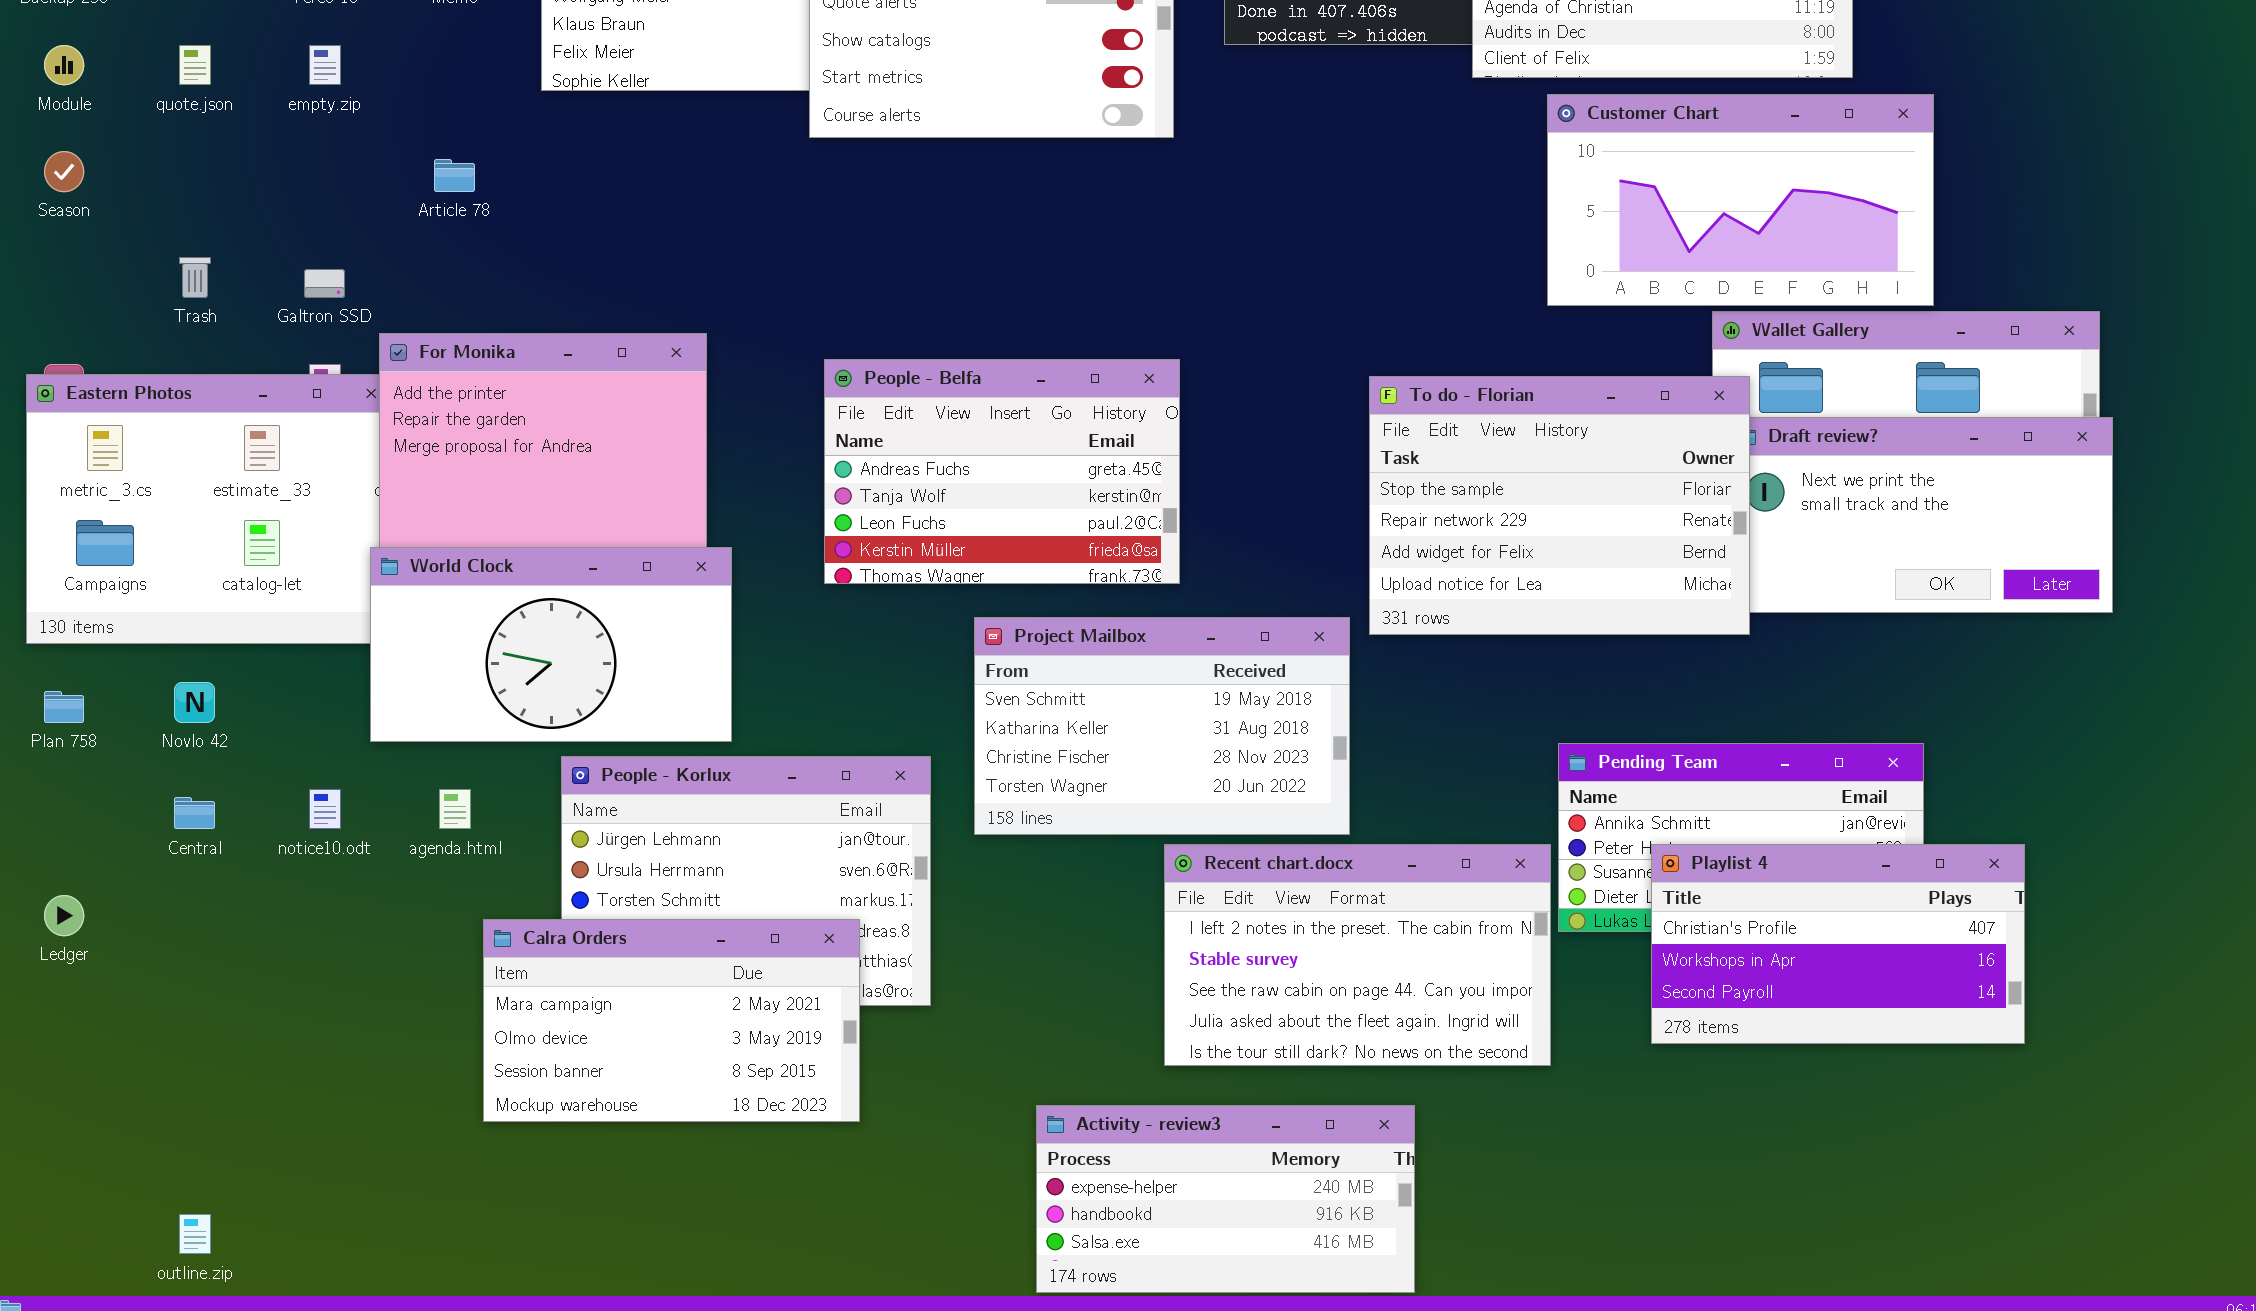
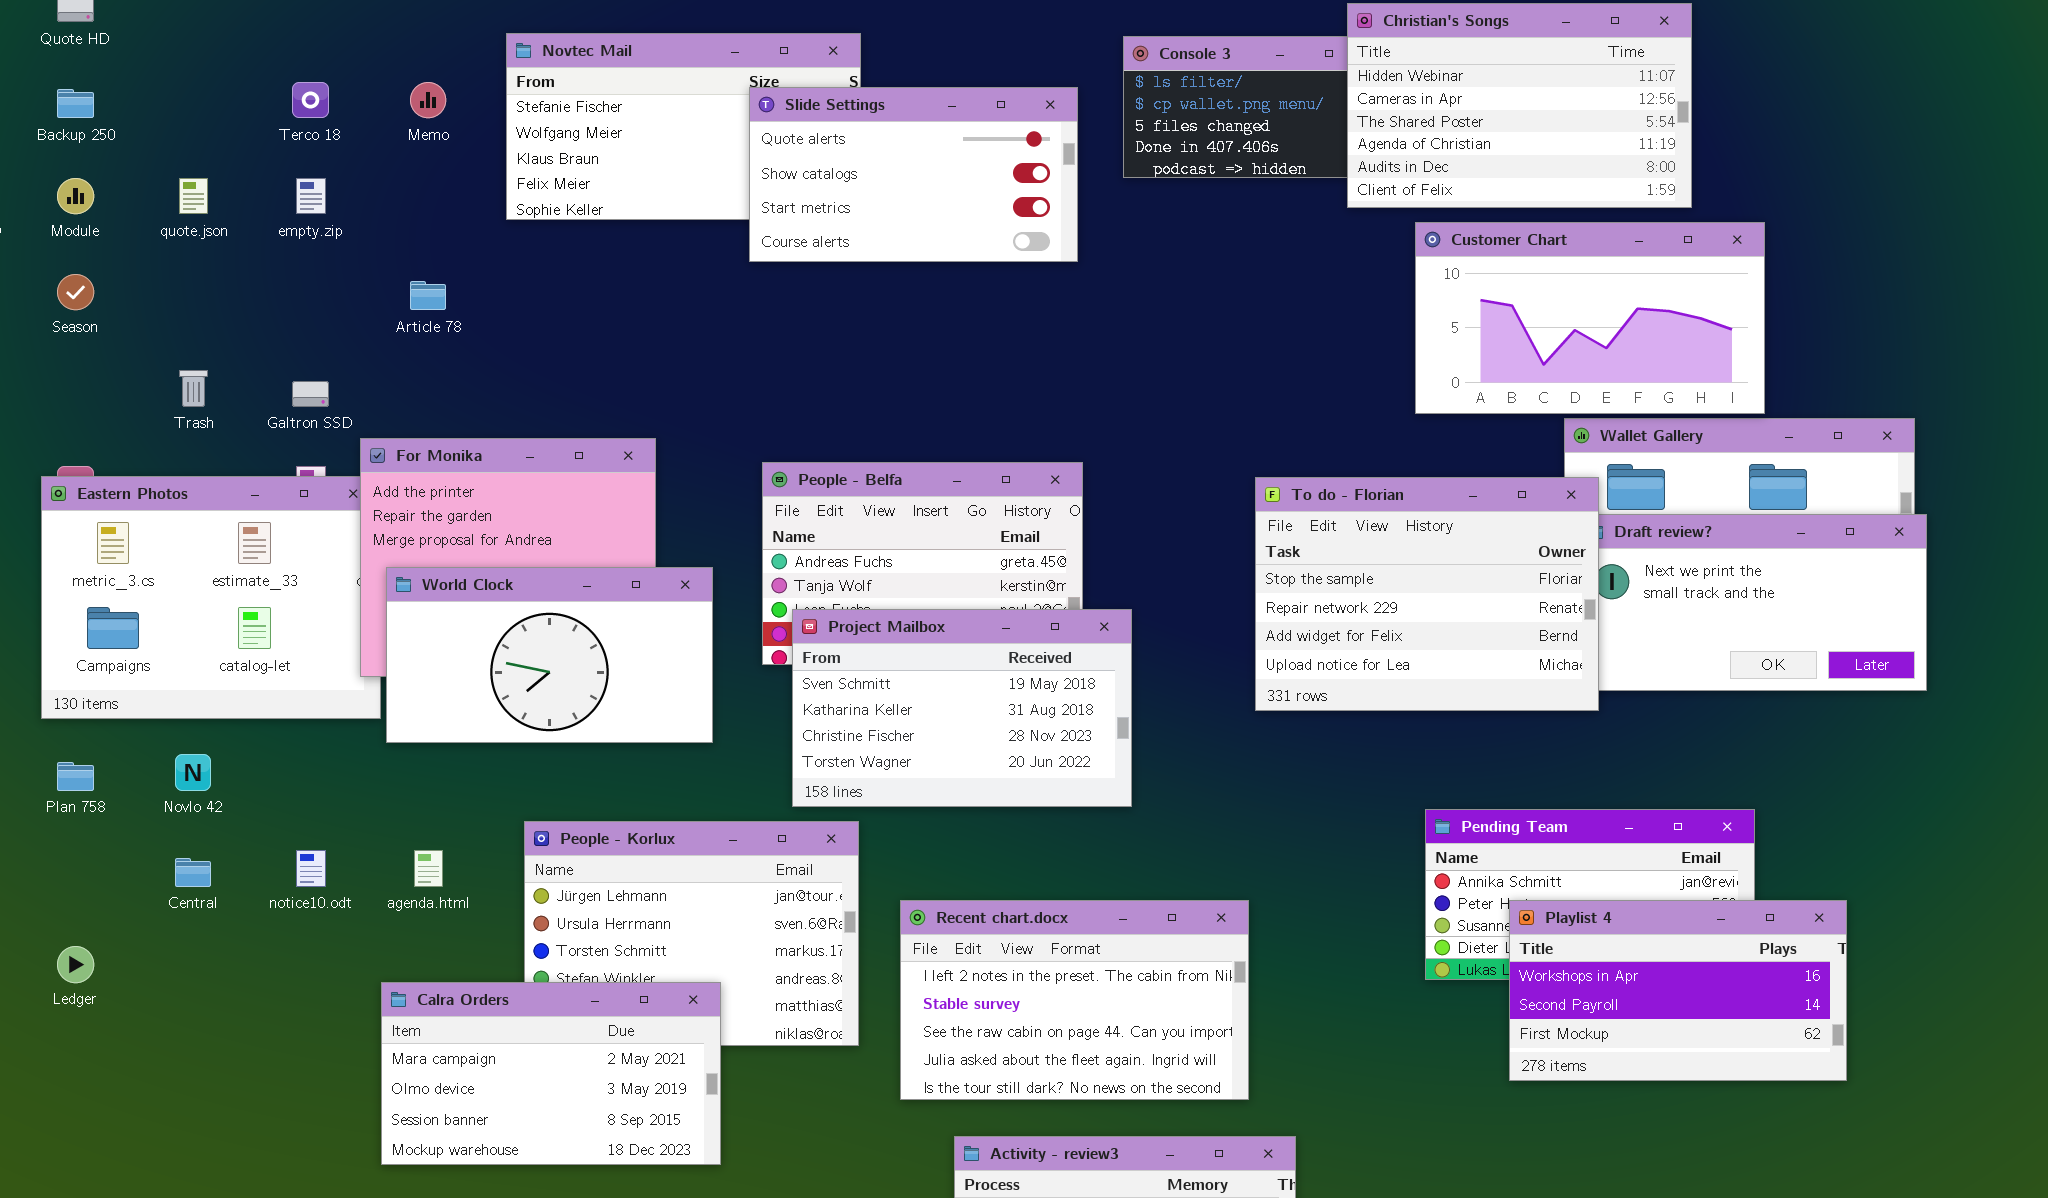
World Clock: [370,547,732,742] -> [386,567,713,743], moved
Project Mailbox: [974,617,1350,835] -> [792,609,1132,807], moved
Recent chart.docx: [1164,844,1551,1066] -> [900,900,1249,1100], moved
Playlist 4: [1651,844,2025,1044] -> [1509,900,1847,1081], scrolled down 1 row
Calra Orders: [483,919,860,1122] -> [381,982,721,1165], moved

